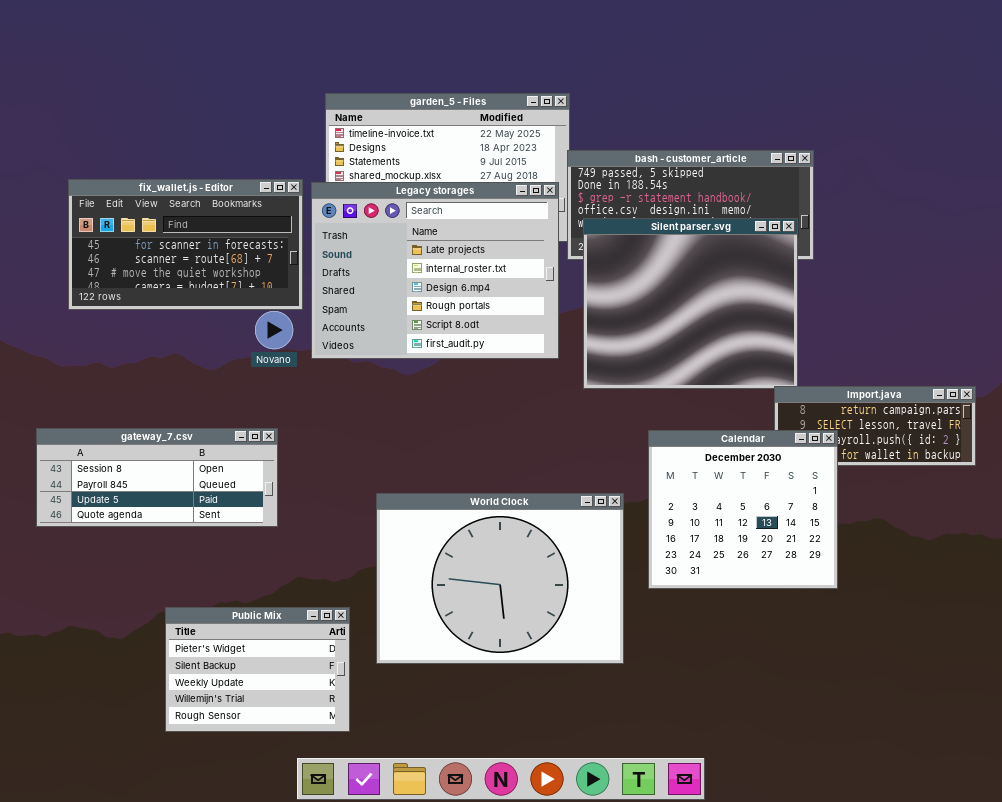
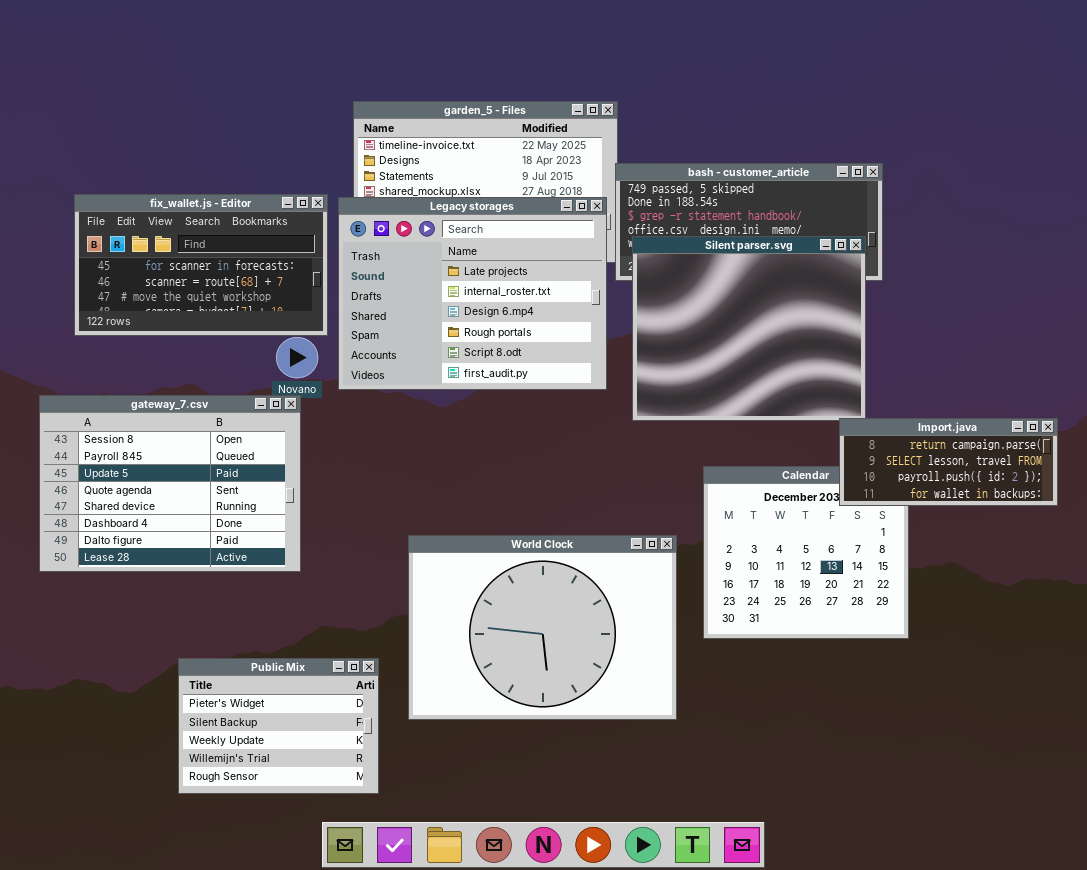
Import.java: [774,386,976,466] -> [839,418,1058,506], raised
gateway_7.csv: [36,428,278,527] -> [39,395,301,572], resized

